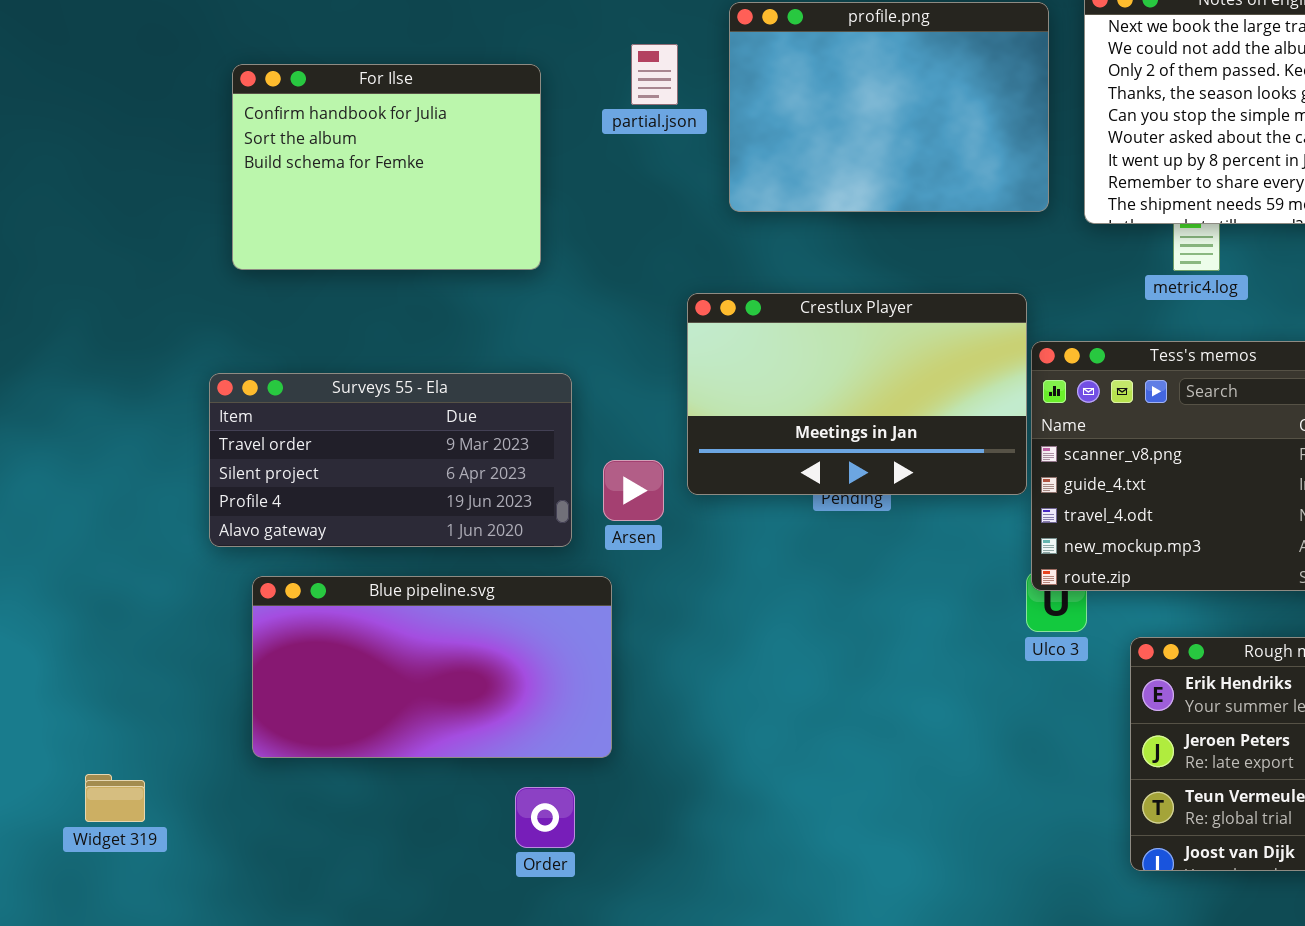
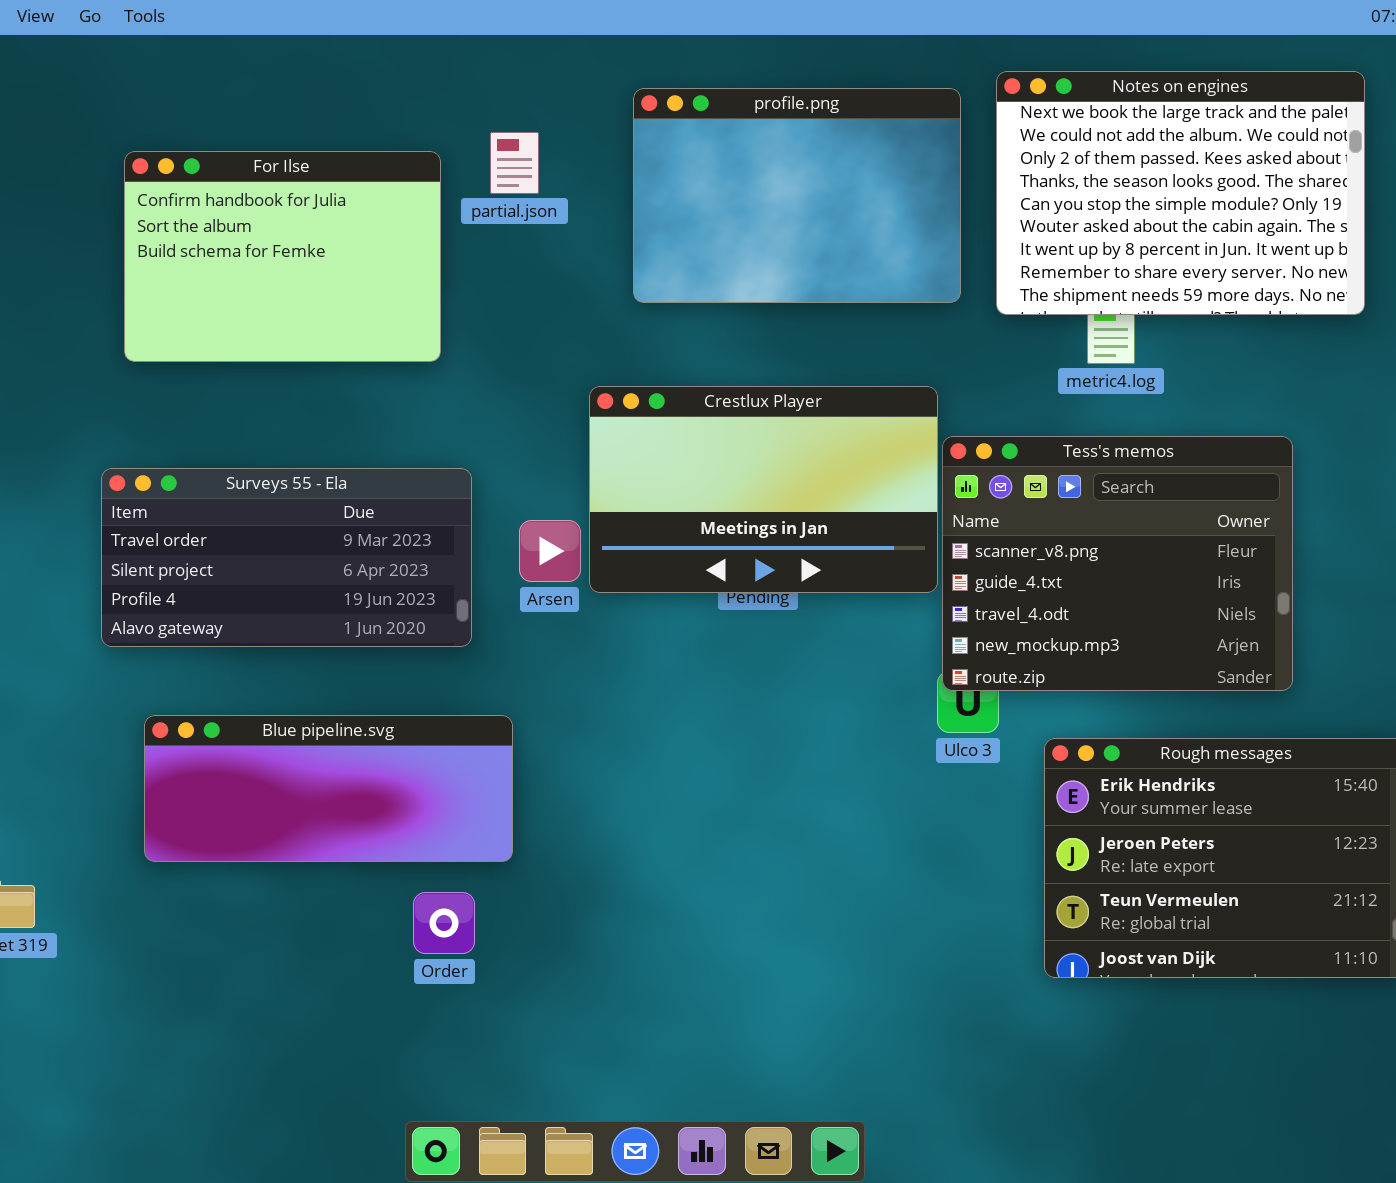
partial.json: [631,44,678,105] -> [490,132,539,194], moved
Arsen: [603,460,664,521] -> [519,520,581,582], moved
Blue pipeline.svg: [252,576,612,758] -> [144,715,513,862], resized

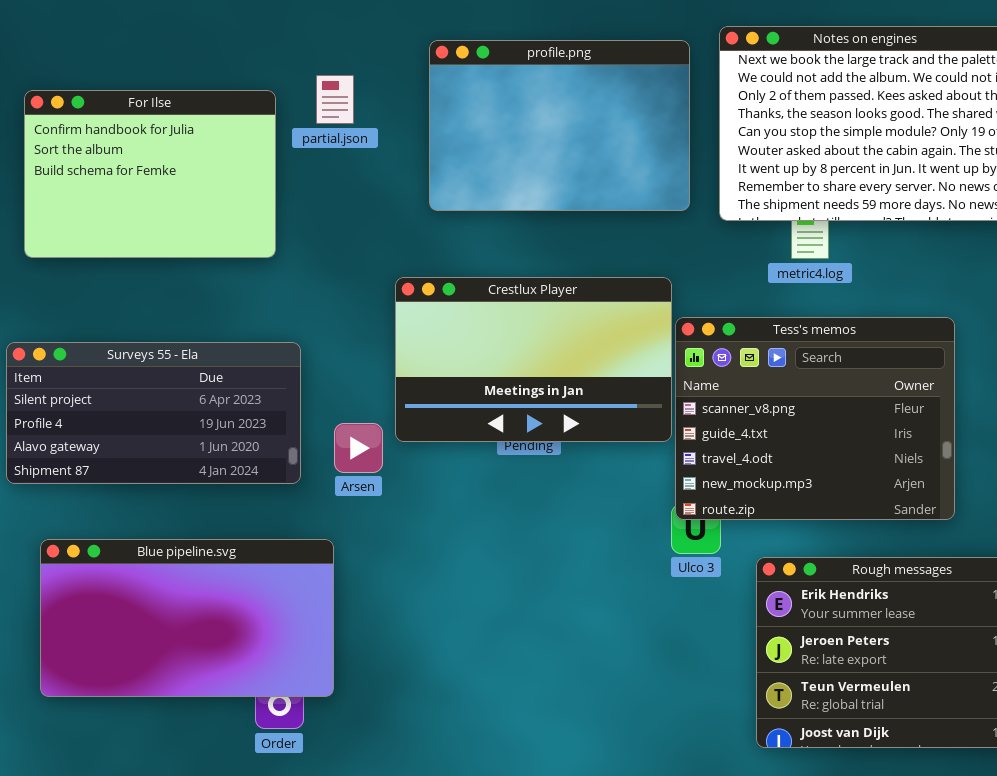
Surveys 55 - Ela: [101,468,472,647] -> [6,342,301,484], scrolled down 1 row
Arsen: [519,520,581,582] -> [334,423,383,473], moved
Blue pipeline.svg: [144,715,513,862] -> [40,539,334,697], resized

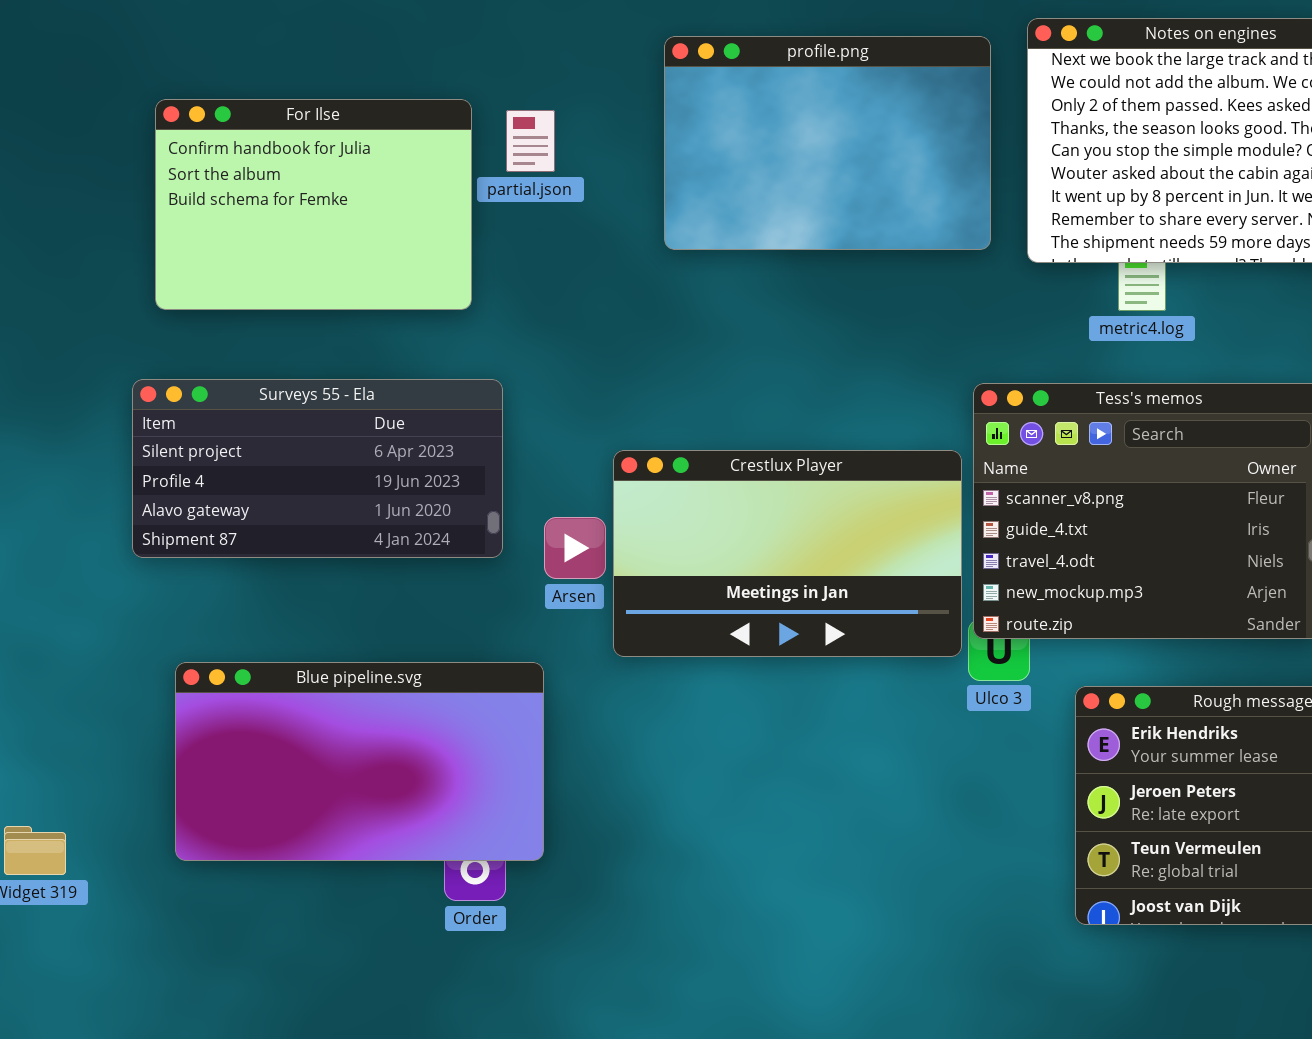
partial.json: [316,75,354,124] -> [506,110,555,172], moved
Crestlux Player: [395,277,672,442] -> [613,450,962,657], moved
Surveys 55 - Ela: [6,342,301,484] -> [132,379,503,558], moved

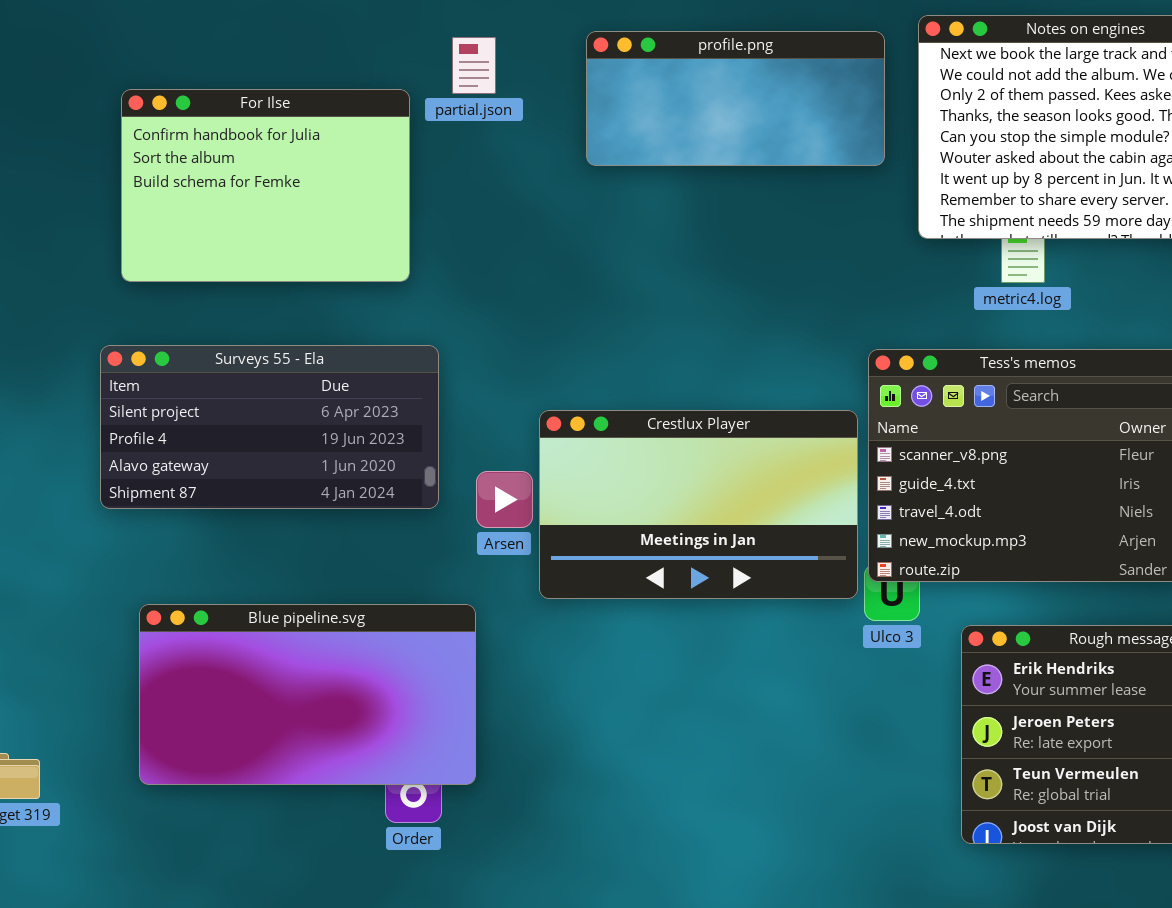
profile.png: [664,36,991,250] -> [586,31,885,166], resized
partial.json: [506,110,555,172] -> [452,37,496,94], moved

